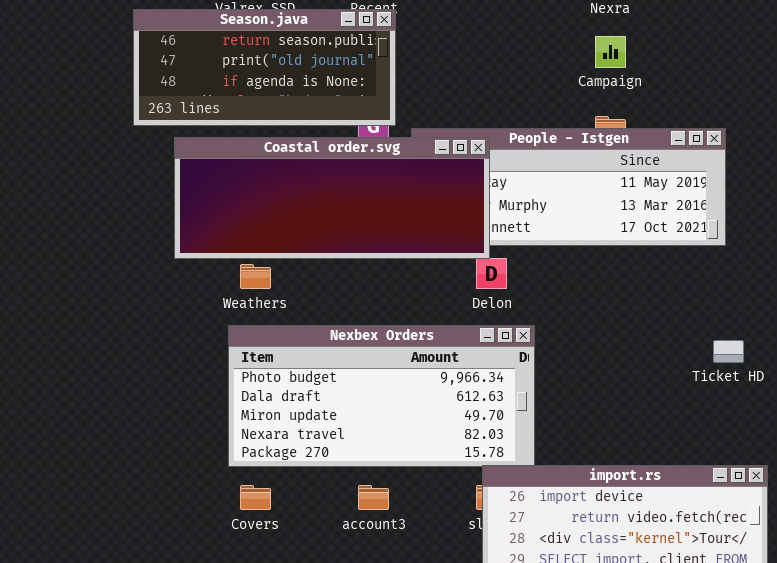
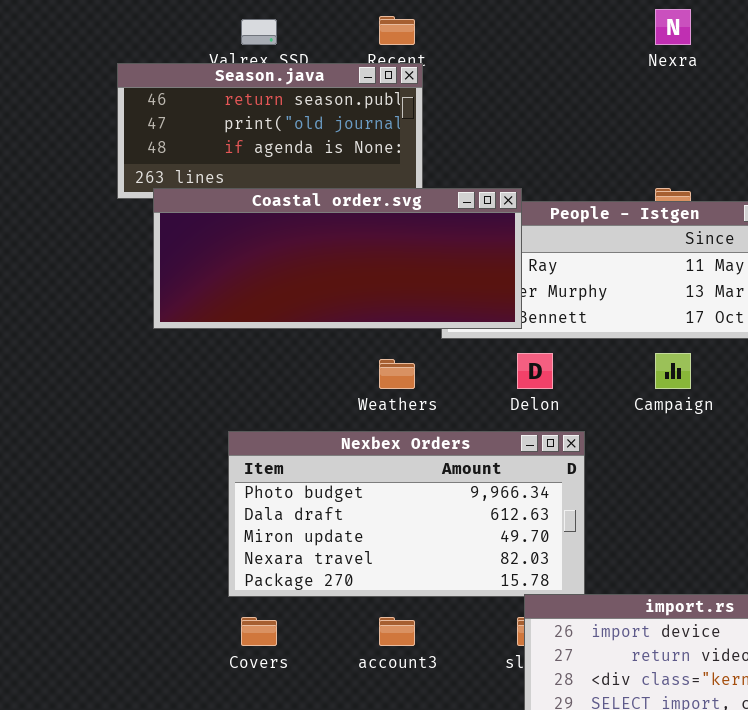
Campaign: [595,36,626,68] -> [655,353,691,389], moved
Coastal order.svg: [174,137,490,259] -> [153,188,522,329], moved
Weathers: [240,264,271,289] -> [379,359,415,389], moved

